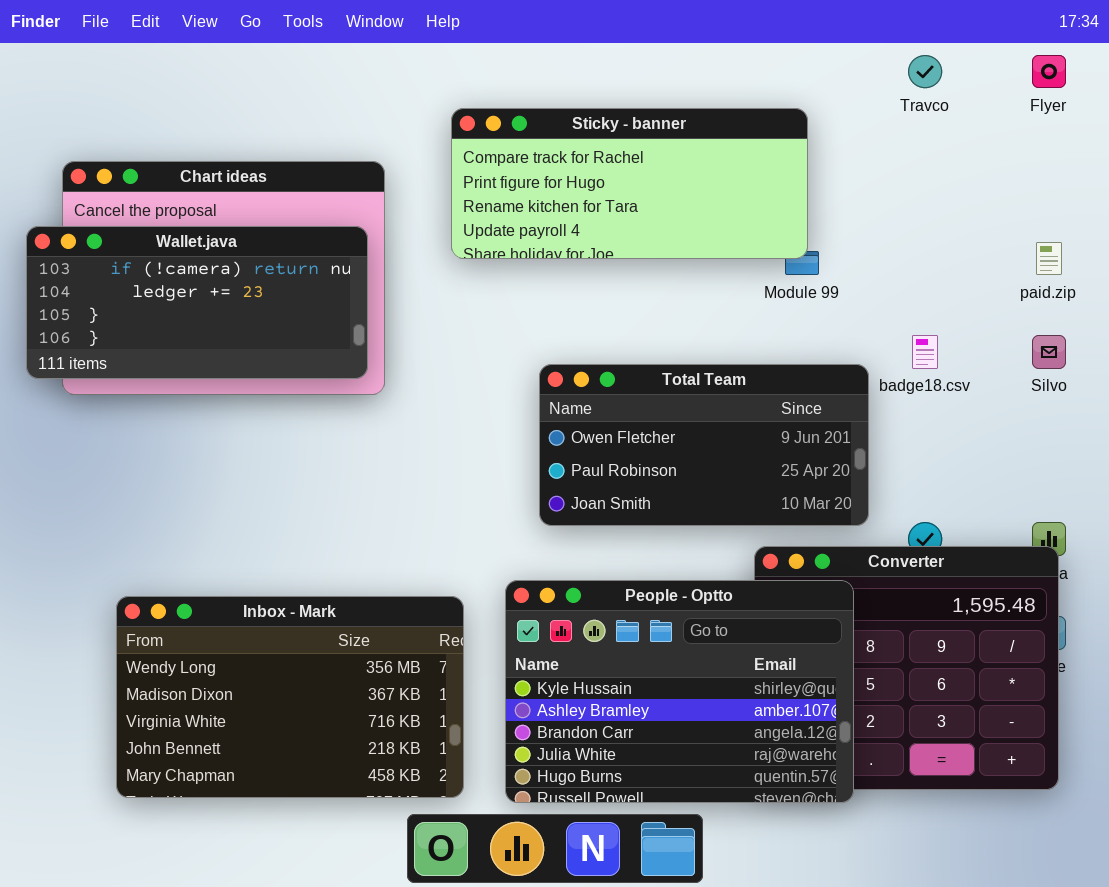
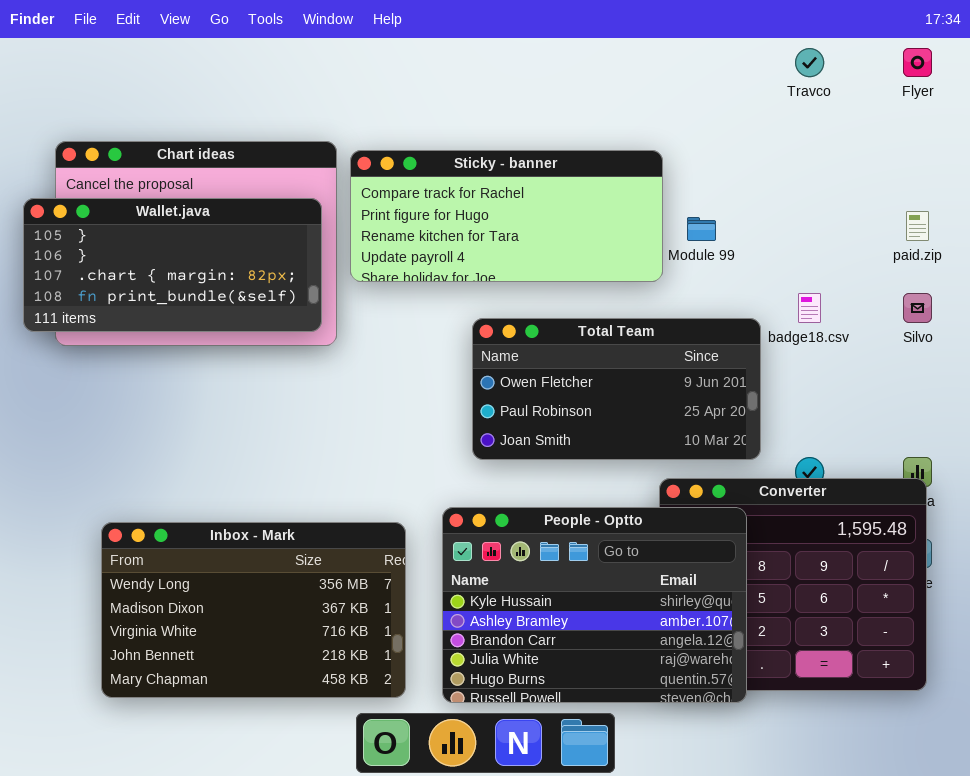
Sticky - banner: [451,108,808,259] -> [350,150,663,282], moved
Wallet.java: [26,226,368,379] -> [23,198,322,332], scrolled down 2 rows

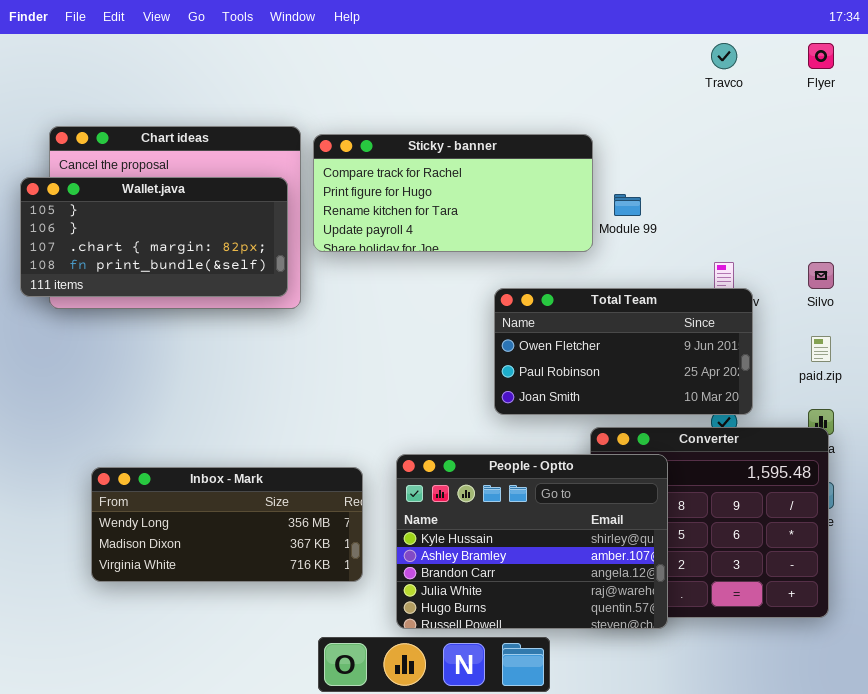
paid.zip: [906,211,929,241] -> [811,336,831,362], moved
Total Team: [472,318,761,460] -> [494,288,753,415], moved
Inbox - Mark: [101,522,406,698] -> [91,467,363,582], resized

